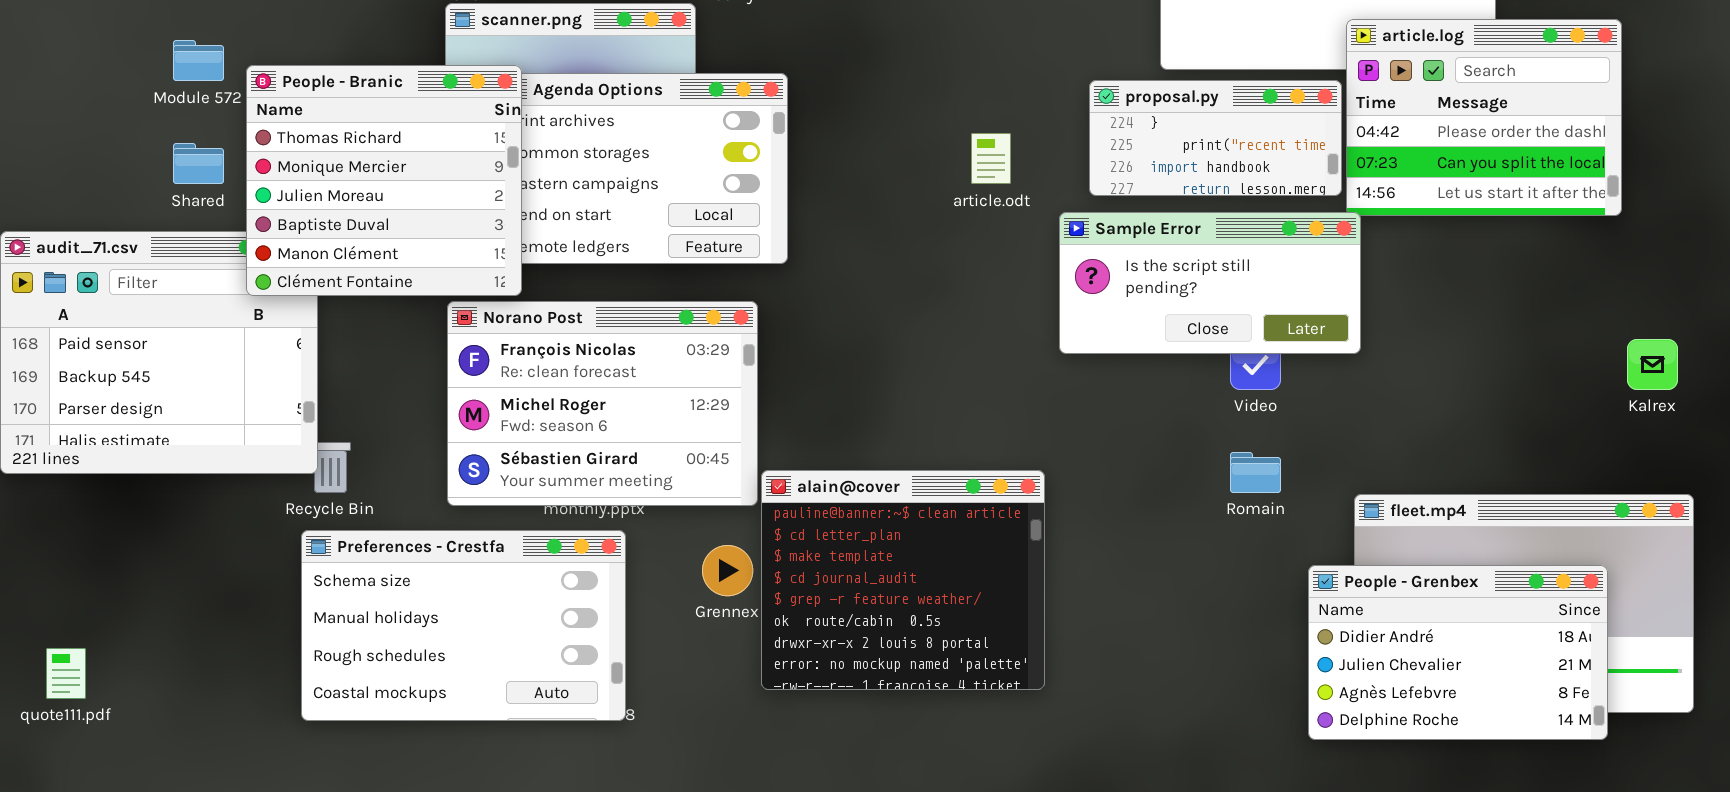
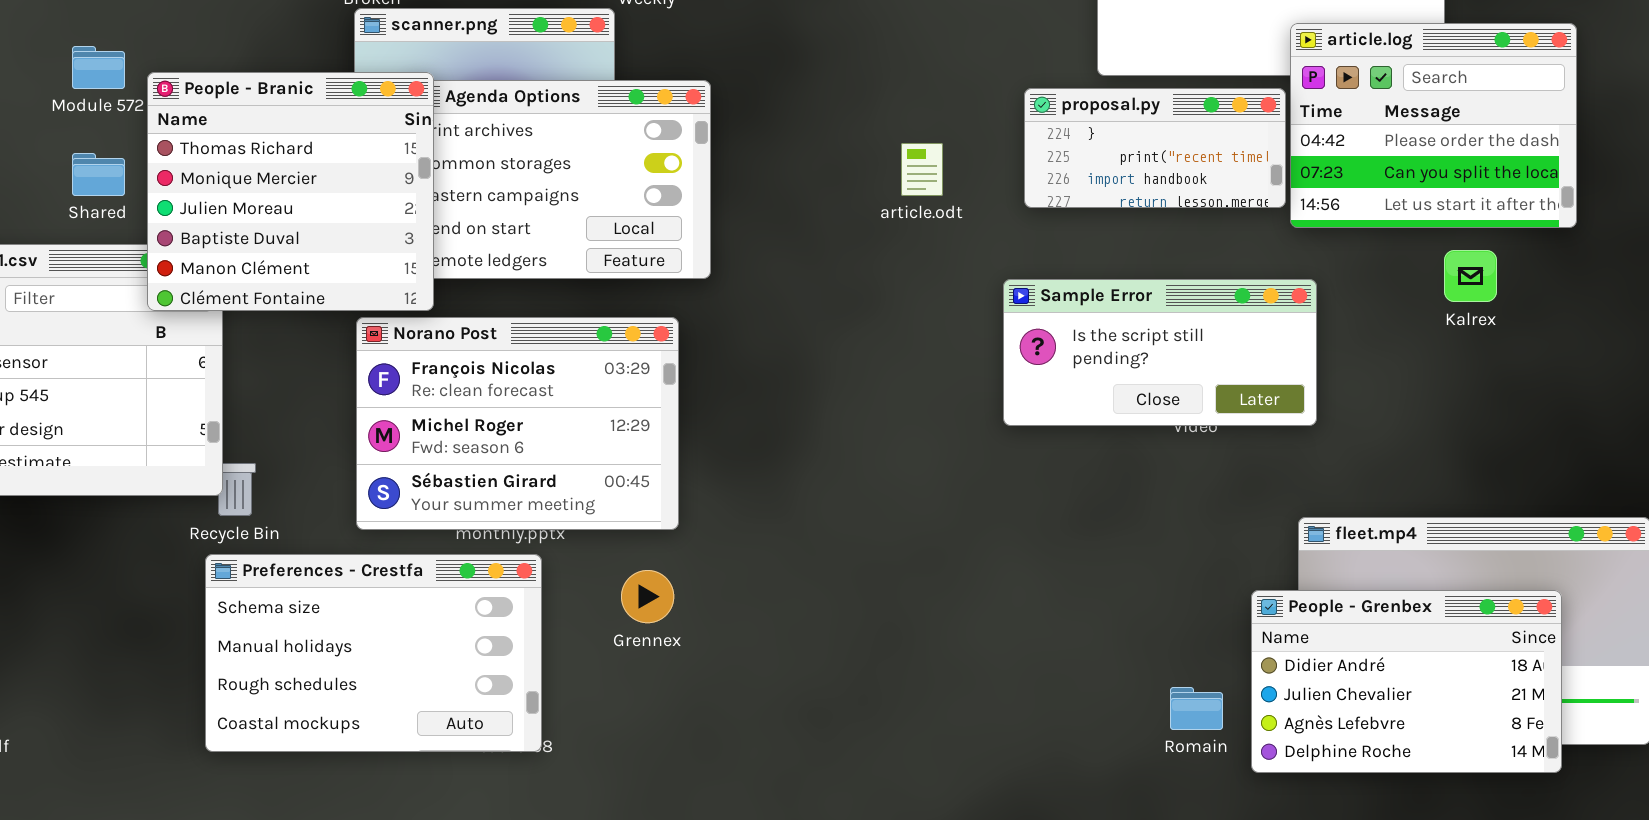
Sample Error: [1059,212,1361,354] -> [1003,279,1317,426], moved
Kalrex: [1627,339,1678,390] -> [1444,250,1497,302], moved
Romain: [1230,452,1281,493] -> [1170,687,1223,730], moved
alain@cover: [761,470,1045,690] -> none, closed

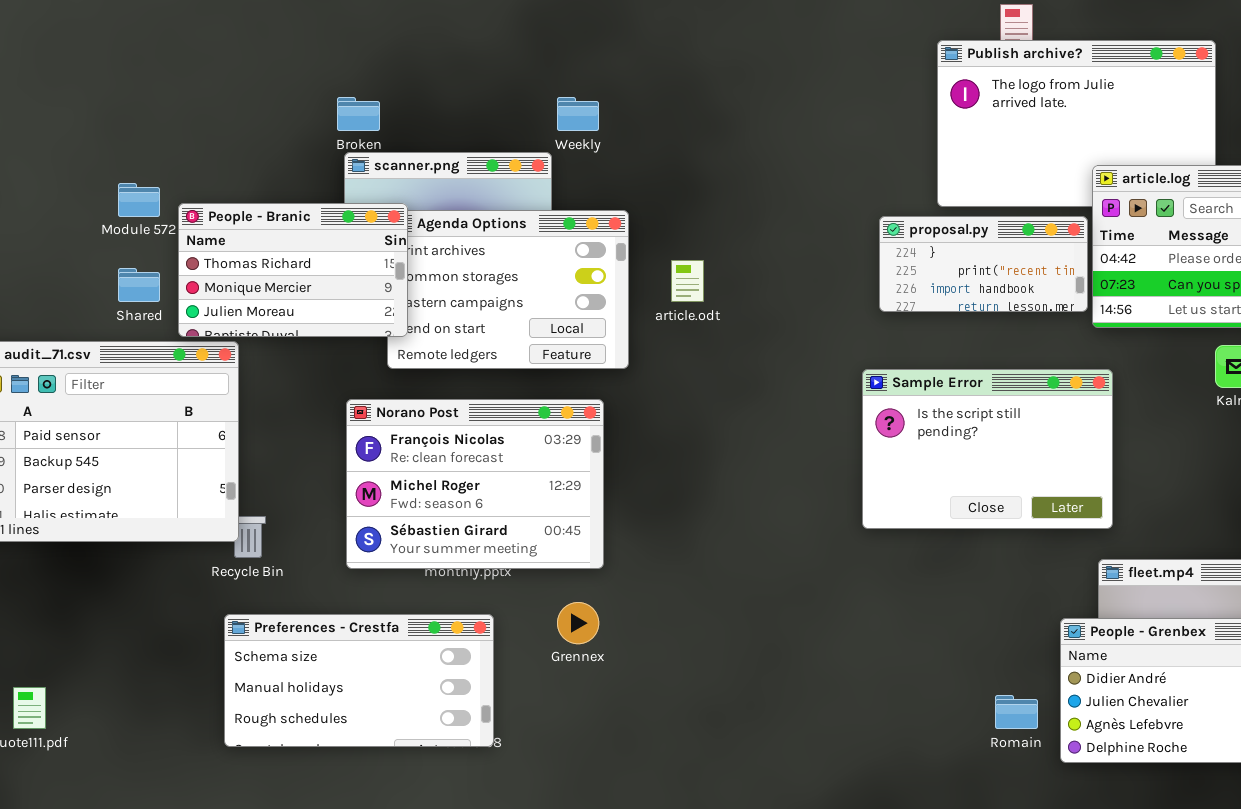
People - Branic: [147,72,434,311] -> [178,203,408,337], resized
article.odt: [901,143,943,196] -> [671,260,704,302], moved
Sample Error: [1003,279,1317,426] -> [862,369,1113,529], resized
Preferences - Crestfa: [205,554,542,752] -> [224,614,494,747], resized

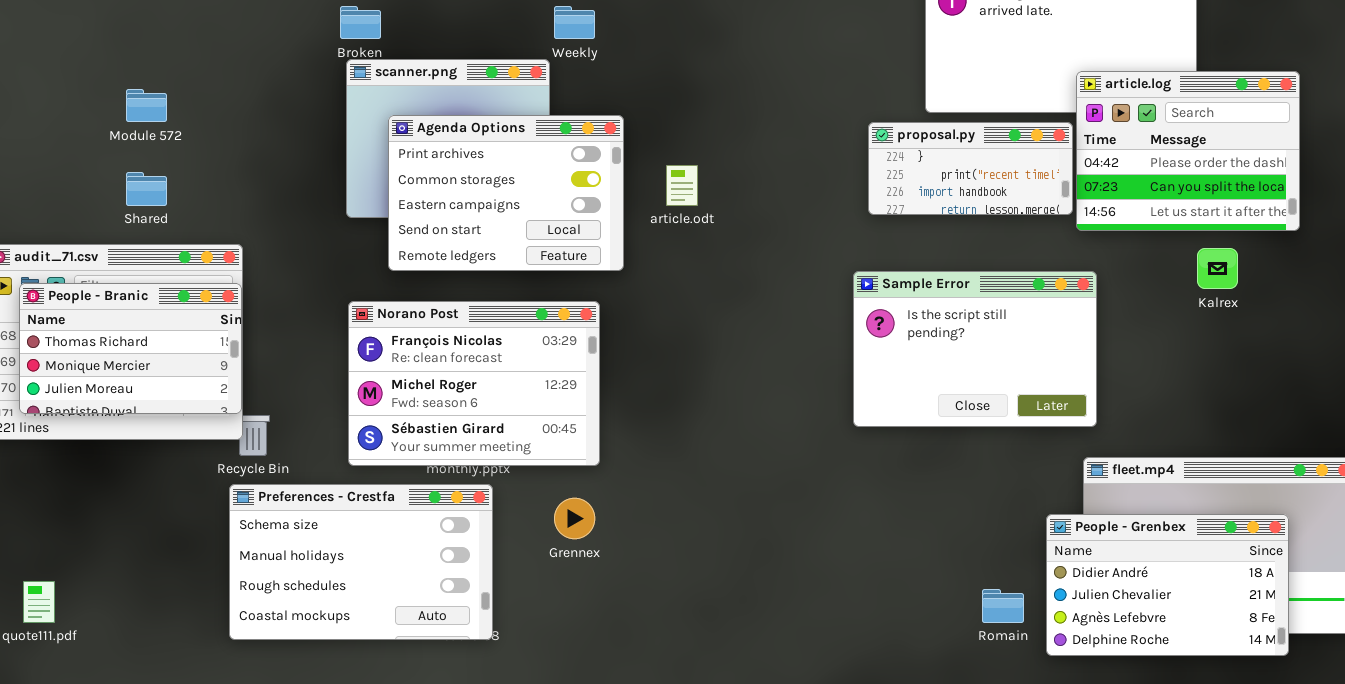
People - Branic: [178,203,408,337] -> [19,283,242,414], moved
Preferences - Crestfa: [224,614,494,747] -> [229,484,493,640], resized

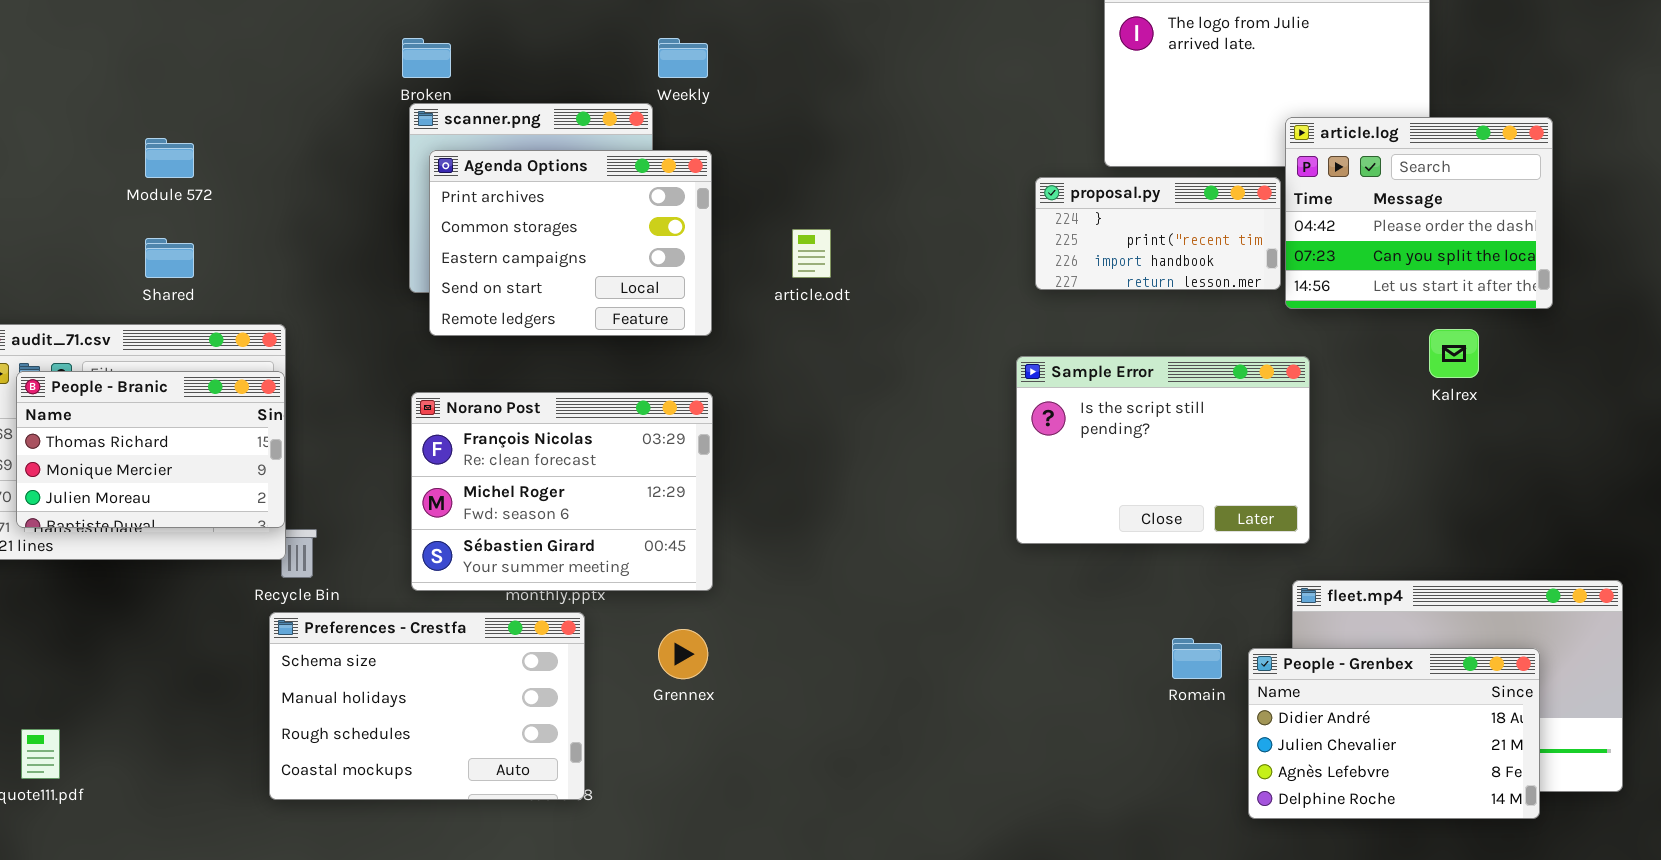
Agenda Options: [388,115,624,271] -> [429,150,712,336], moved
Romain: [982,589,1024,623] -> [1172,638,1222,679], moved

